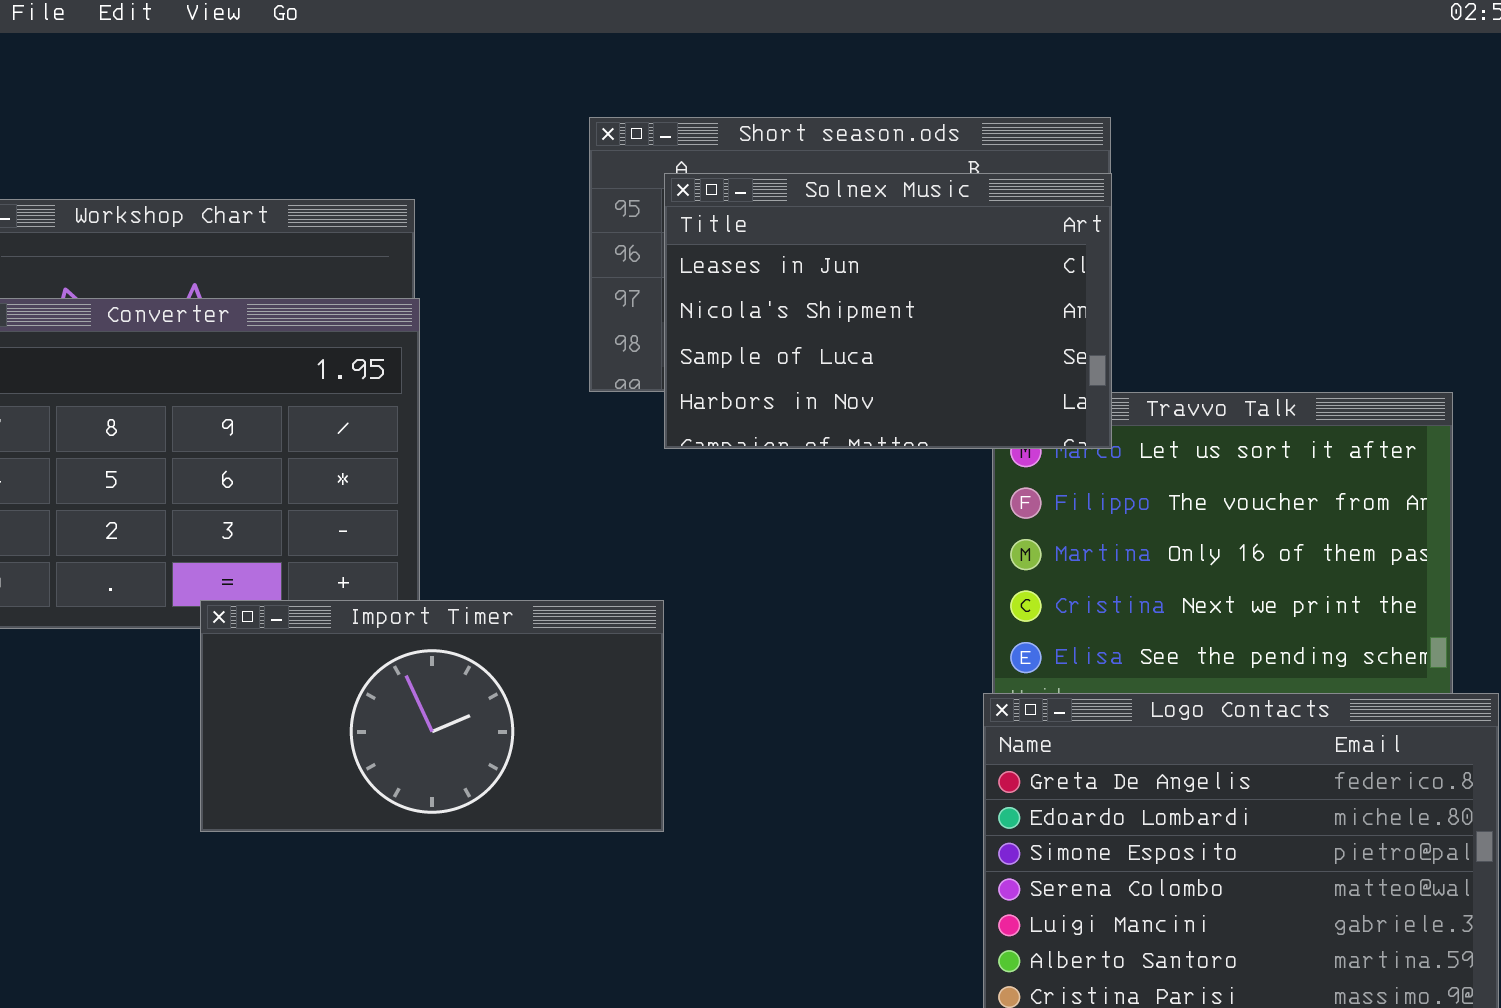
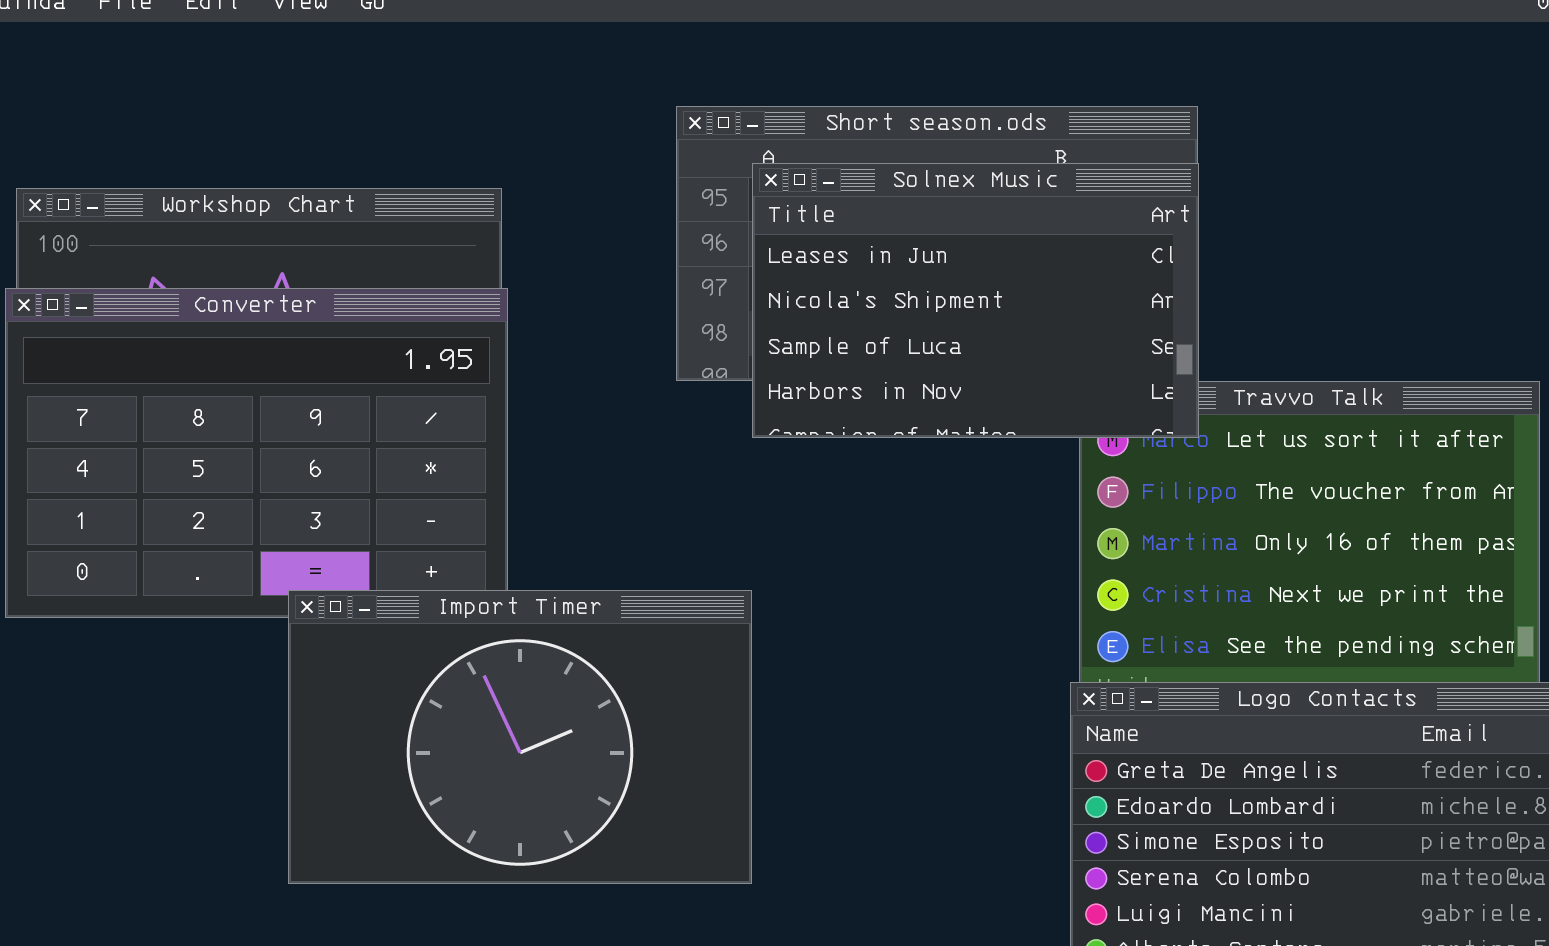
Import Timer: [200,600,664,832] -> [288,590,752,884], resized

